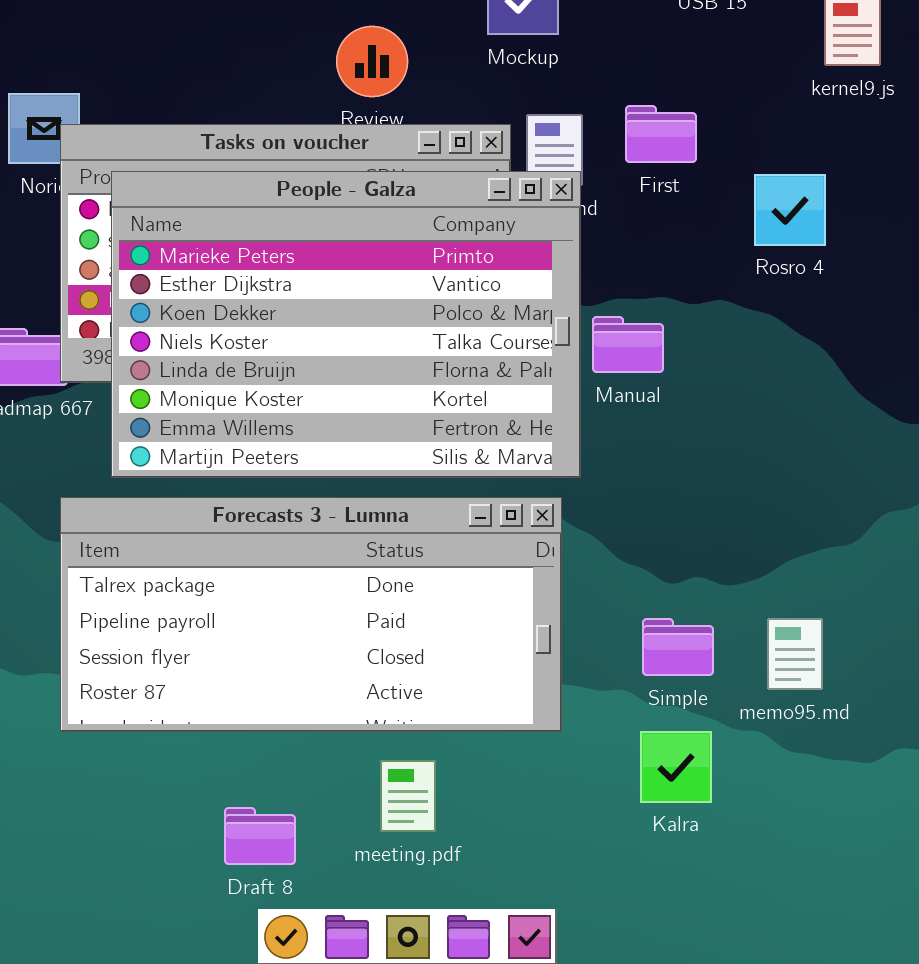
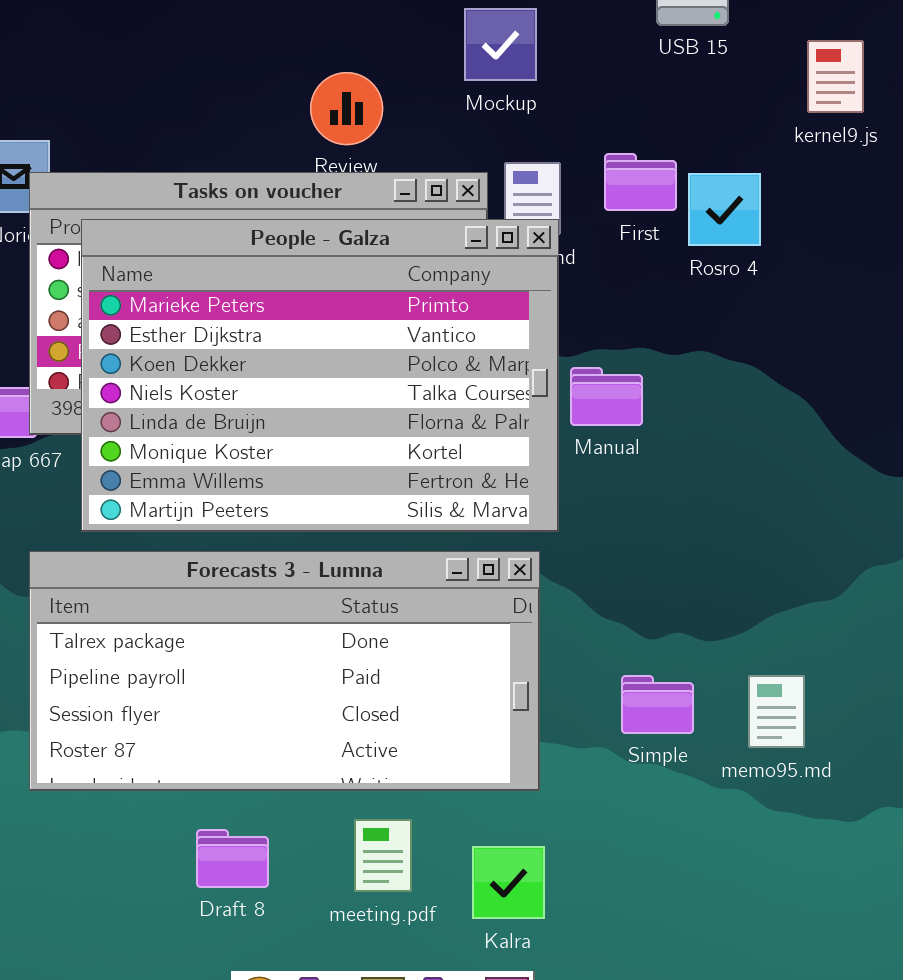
Rosro 4: [754,174,826,246] -> [688,173,761,246], moved
Kalra: [640,731,712,803] -> [472,846,545,919], moved
Draft 8: [224,807,296,865] -> [196,829,269,888], moved

